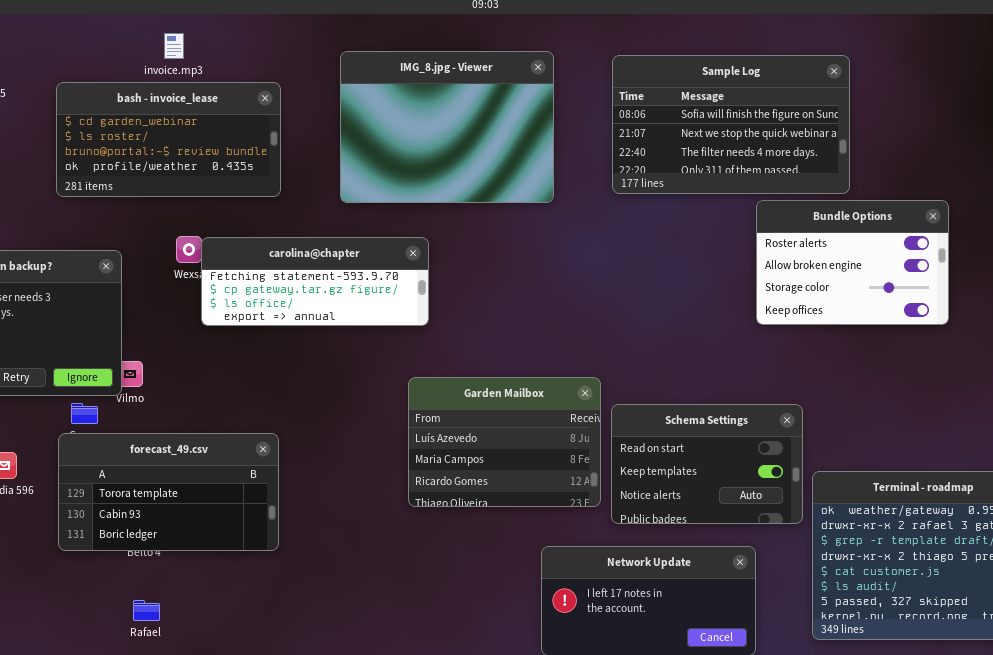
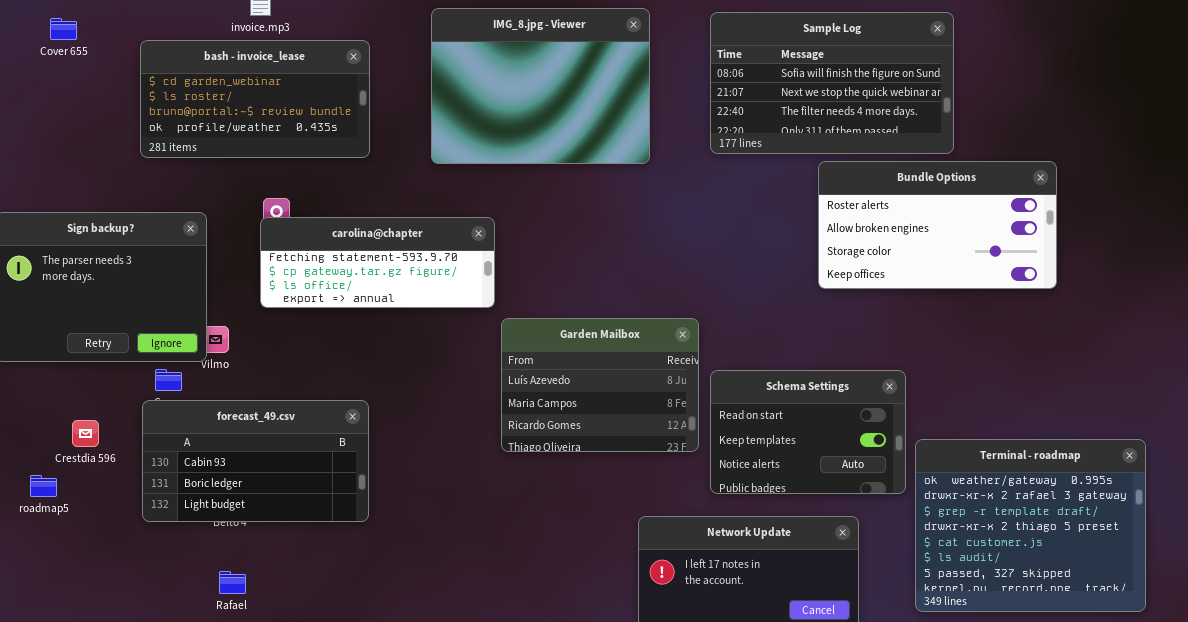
Bundle Options: [756,200,949,325] -> [818,161,1057,289], resized
carolina@chapter: [201,237,429,326] -> [260,217,495,308], moved
Garden Mailbox: [408,377,601,507] -> [501,318,699,452], moved
forecast_49.csv: [58,433,279,551] -> [142,400,369,522], scrolled down 1 row

